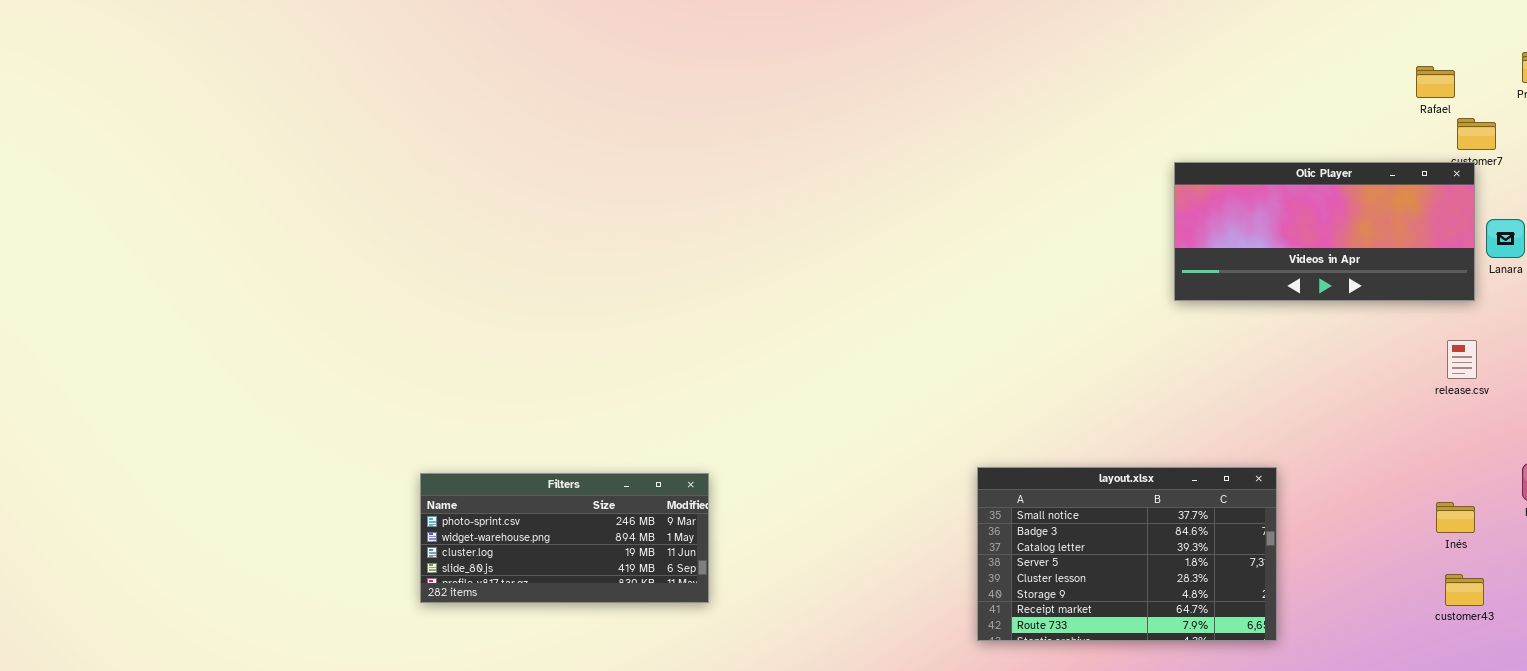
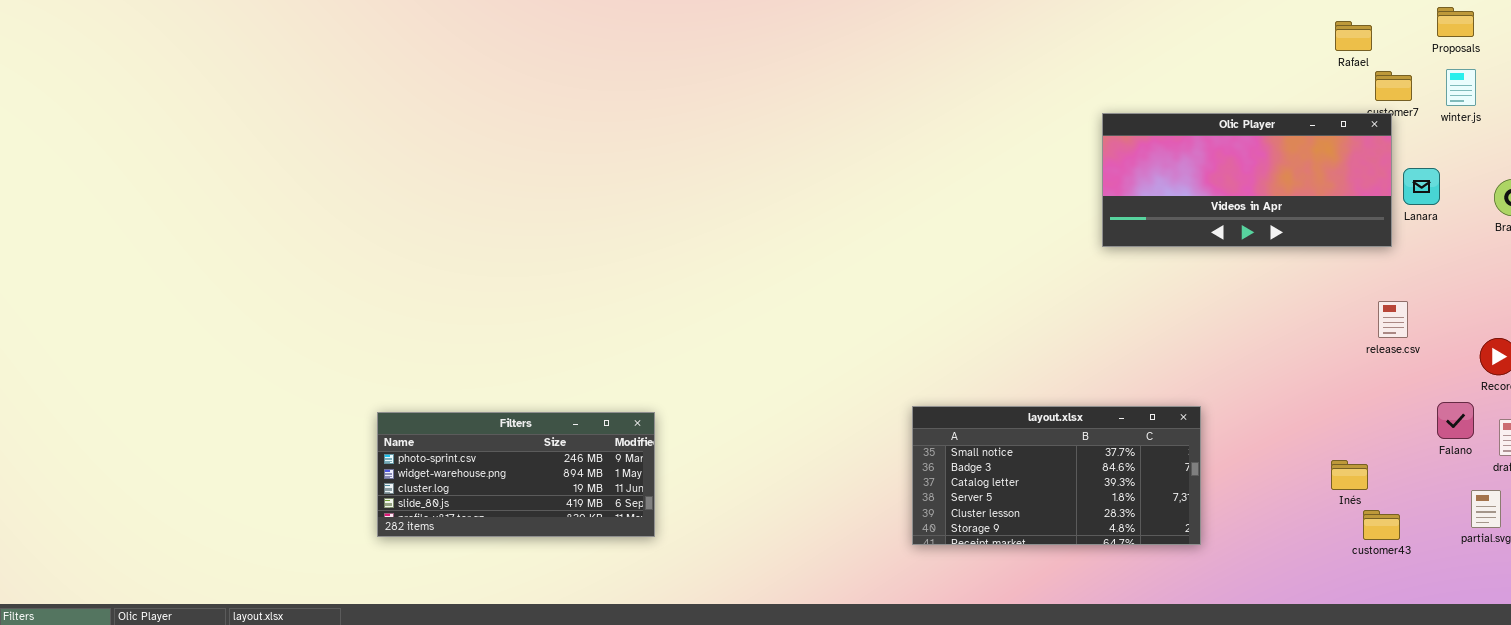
release.csv: [1447,340,1477,379] -> [1378,301,1408,338], moved
layout.xlsx: [977,467,1277,641] -> [912,406,1201,545], resized
Inés: [1436,502,1475,533] -> [1331,460,1368,490], moved

